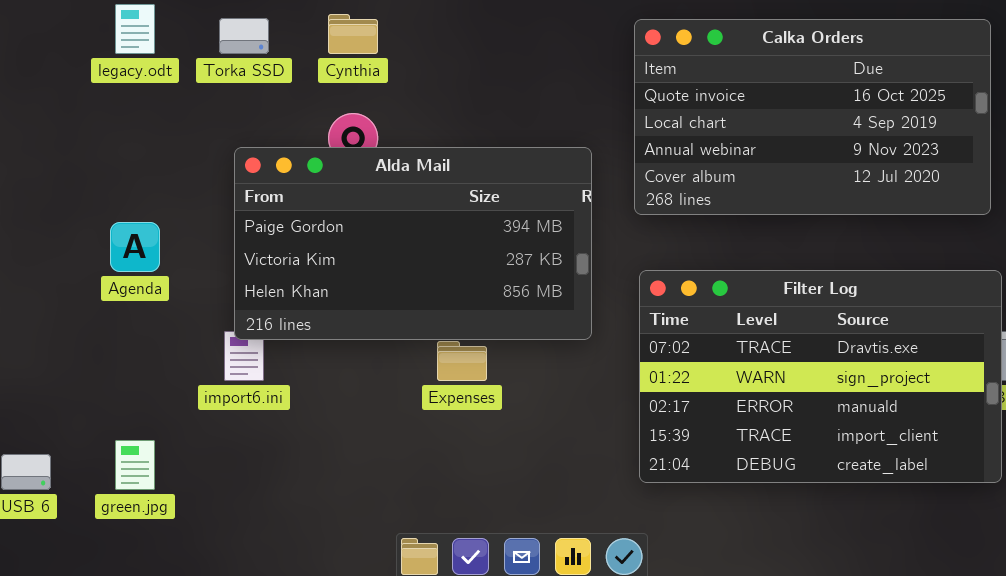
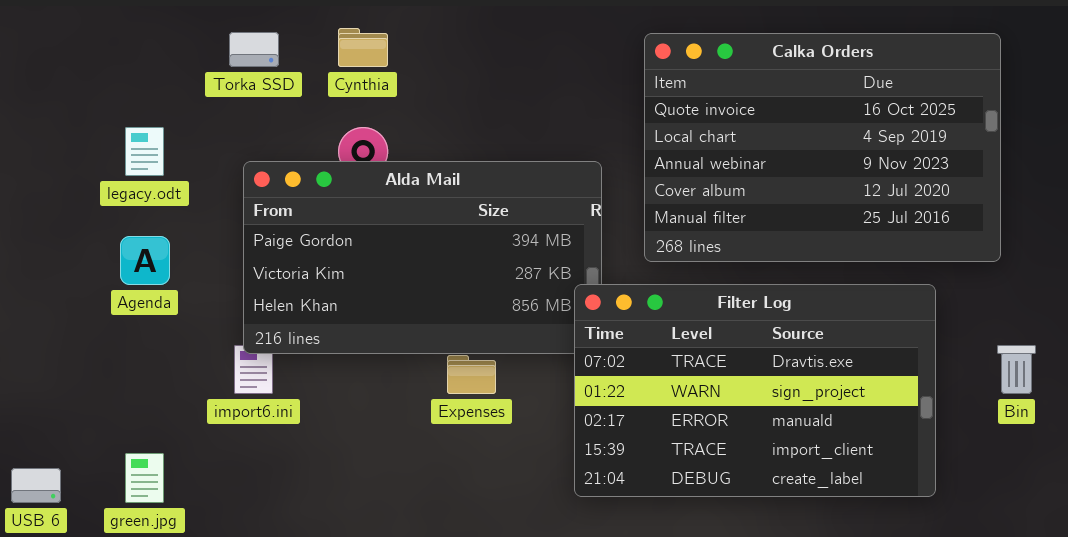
legacy.odt: [115,4,155,54] -> [125,127,164,176], moved
Calka Orders: [634,19,991,215] -> [644,33,1001,262], resized
Filter Log: [639,270,1002,483] -> [574,284,936,497], moved

